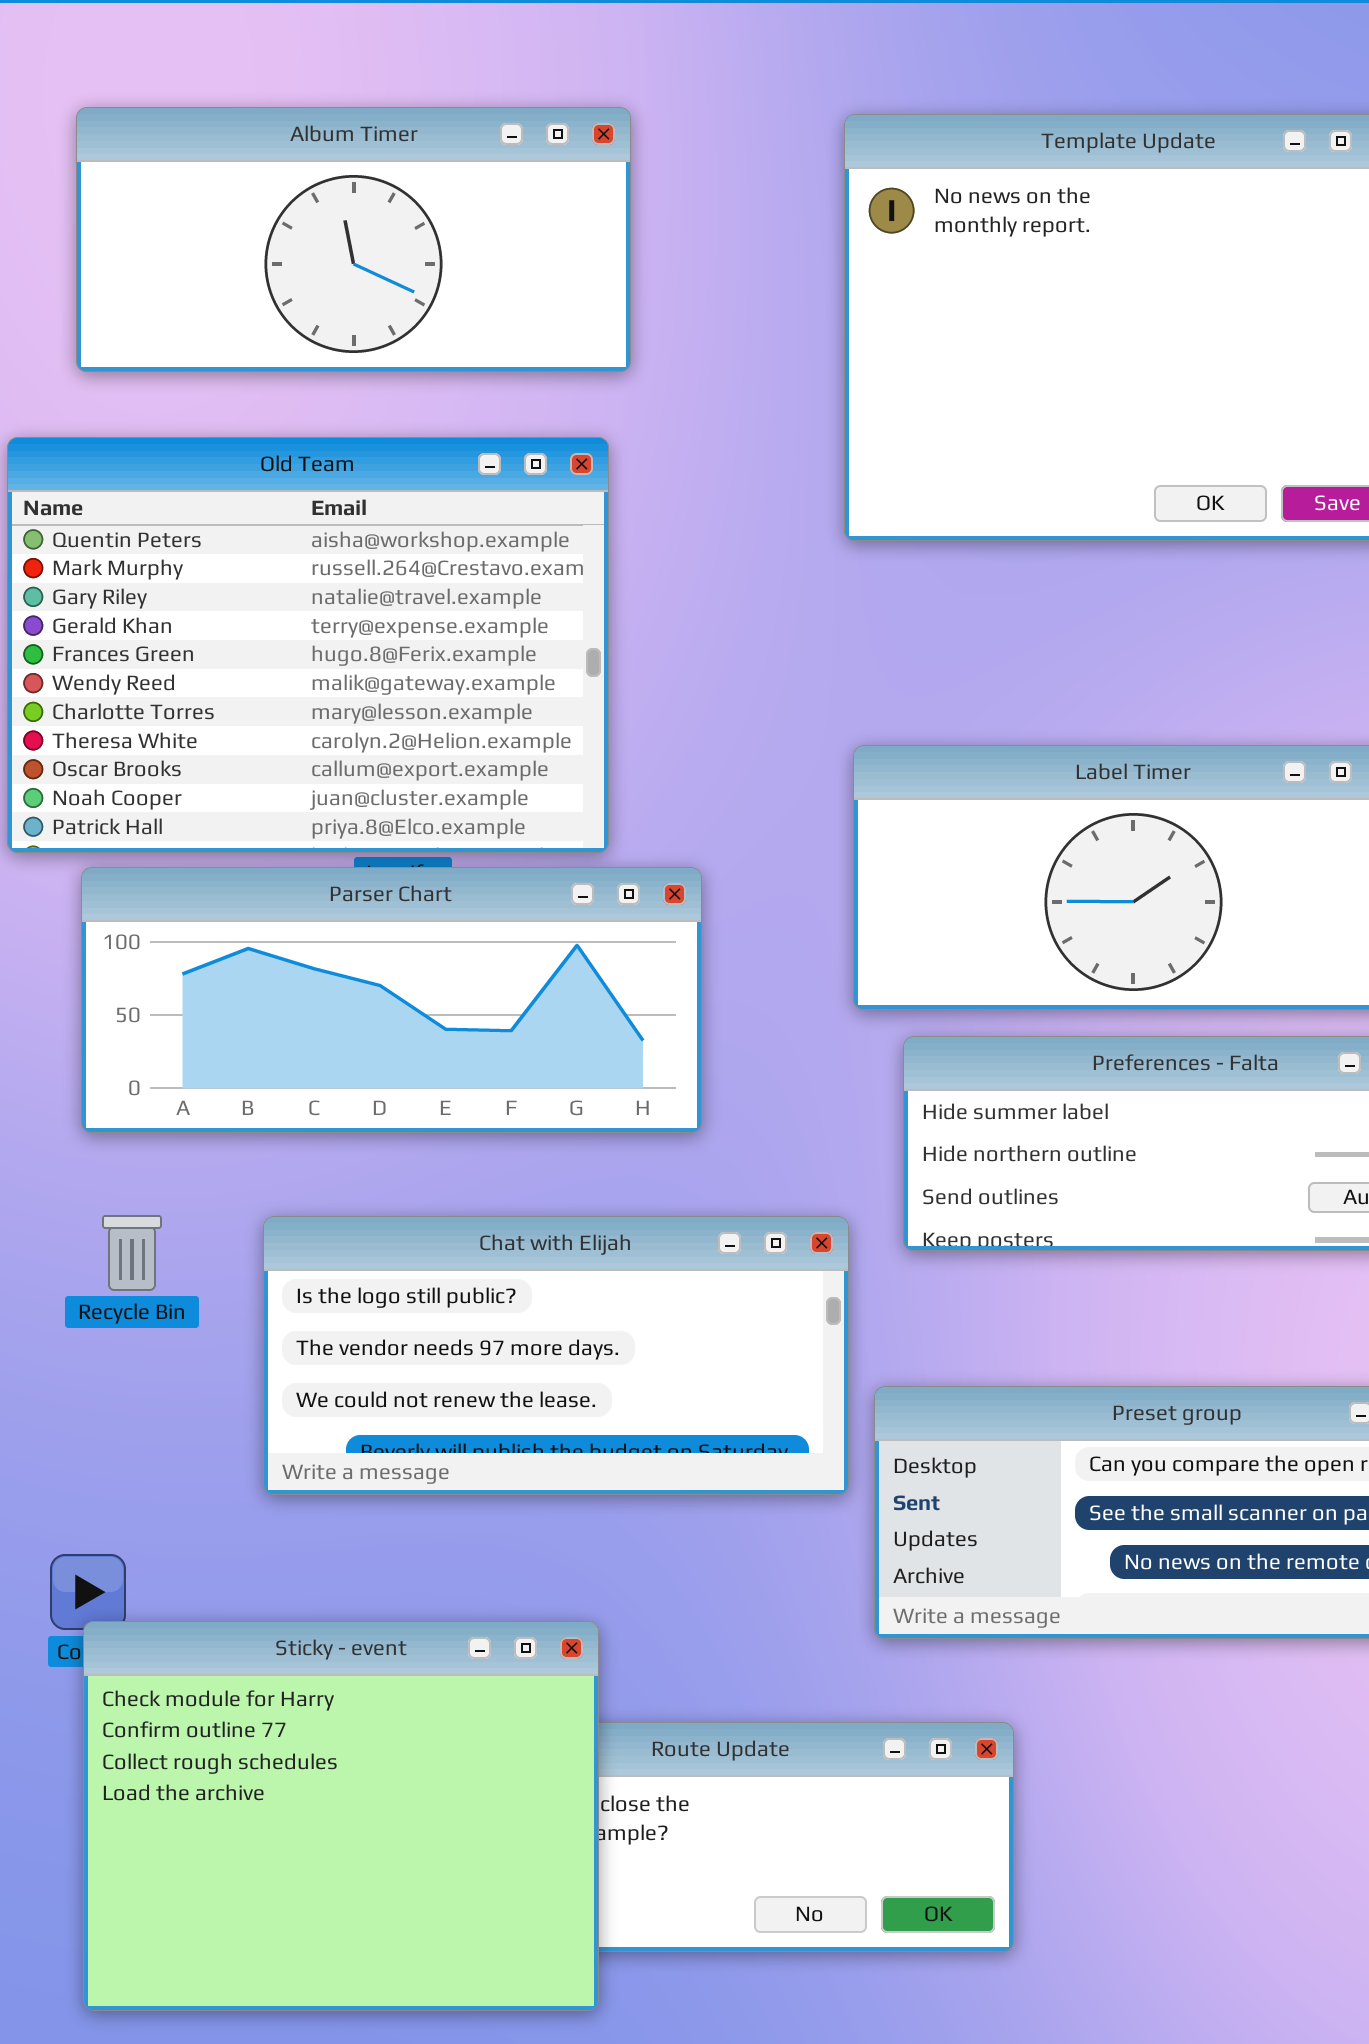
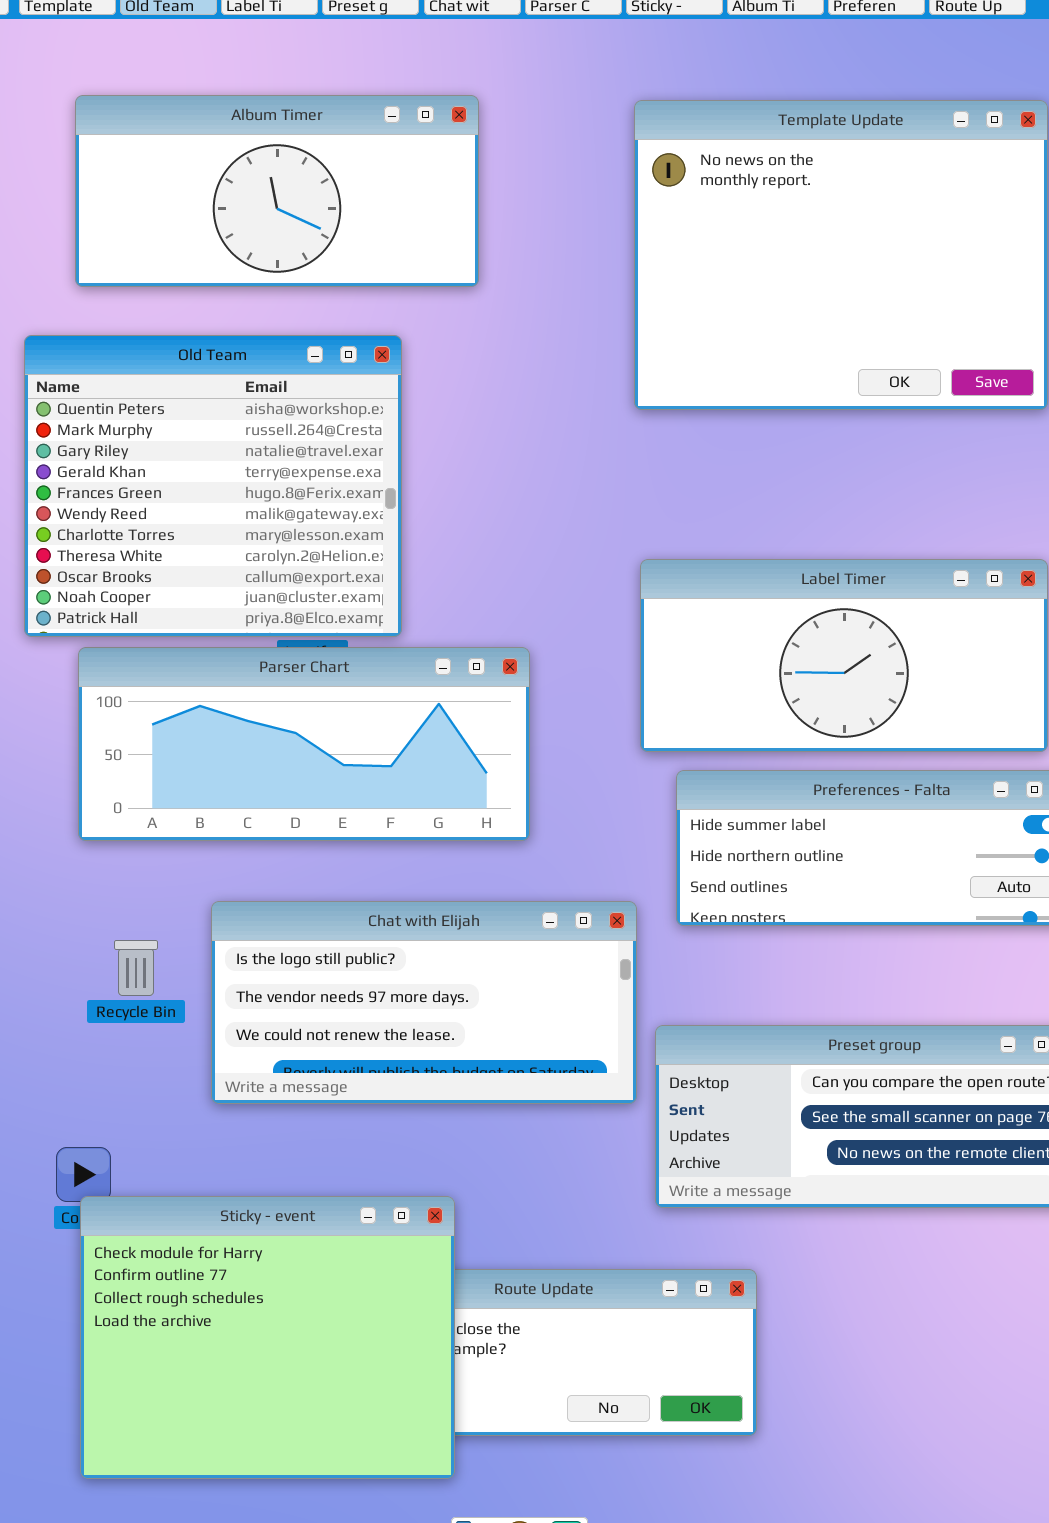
Old Team: [7,437,609,853] -> [24,335,402,637], resized
Recycle Bin: [102,1215,162,1291] -> [114,940,158,996], moved

